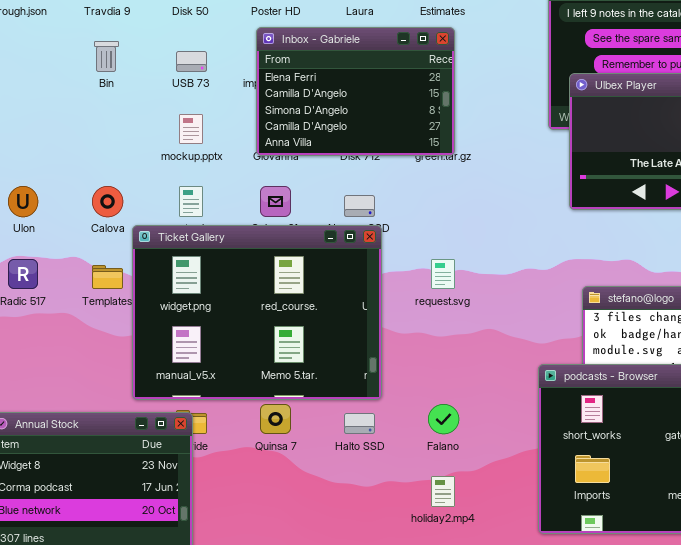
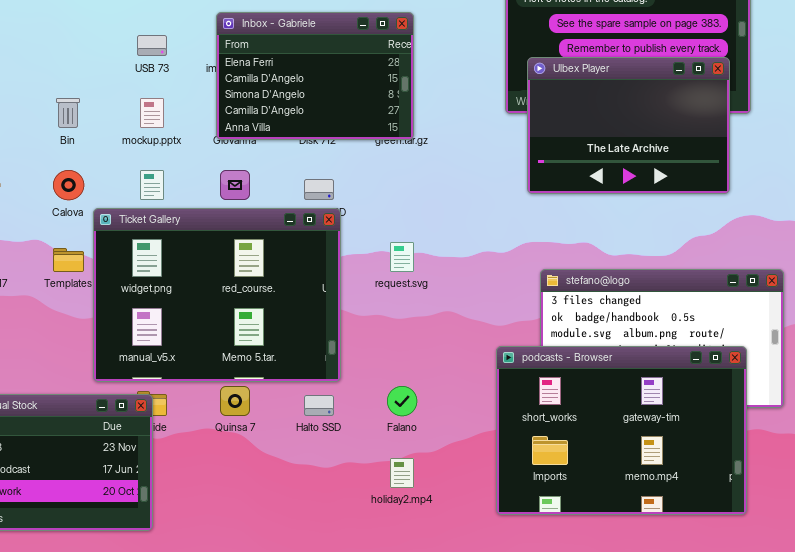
Bin: [94,41,119,72] -> [56,98,80,128], moved

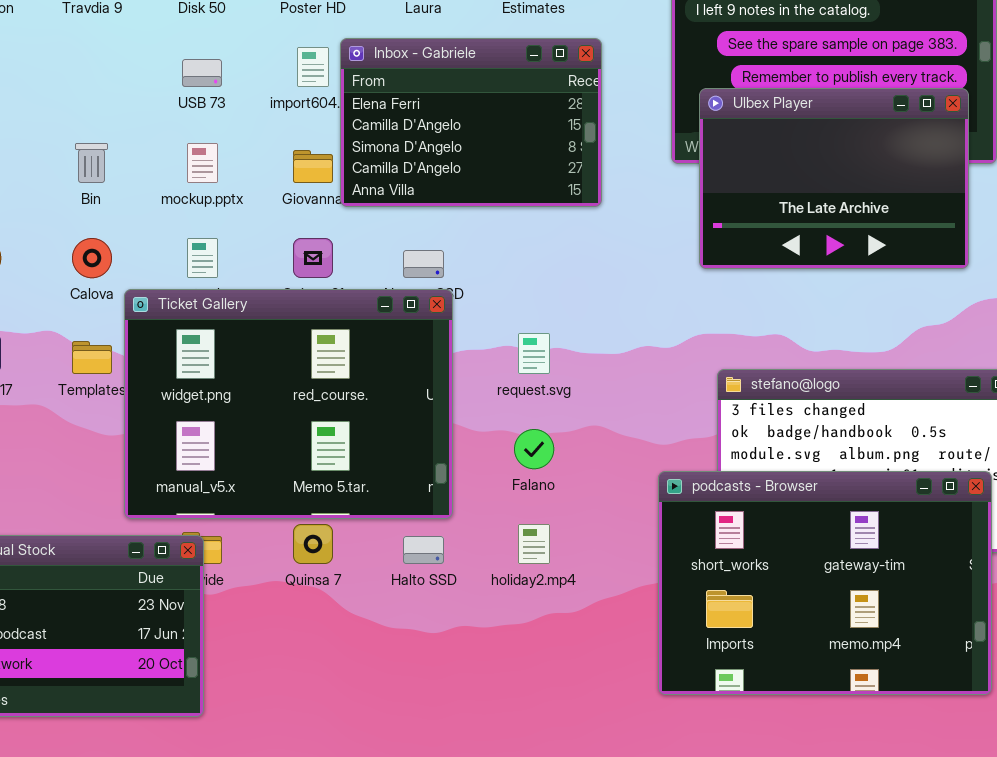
Inbox - Gabriele: [216,12,414,140] -> [340,38,602,207], moved
Falano: [387,386,417,416] -> [514,429,554,469], moved
holiday2.mp4: [390,458,414,488] -> [518,524,550,564], moved

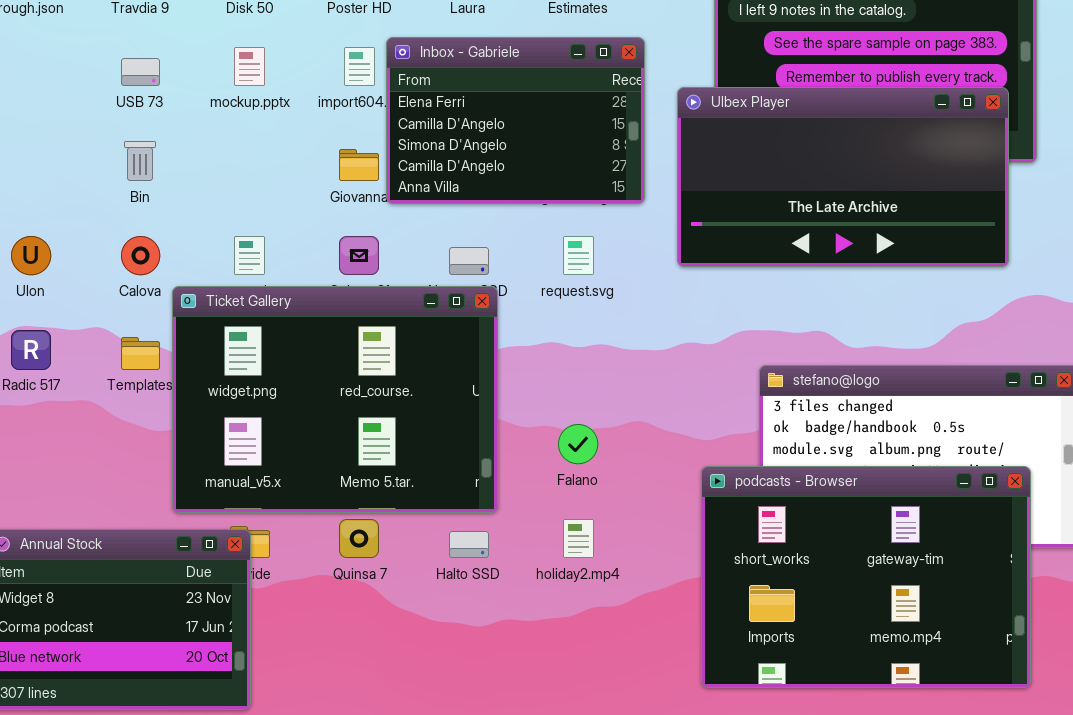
USB 73: [182,59,222,87] -> [121,58,160,86], moved
Ulbex Player: [699,88,969,269] -> [677,87,1009,267], resized
mockup.pptx: [187,143,218,183] -> [234,47,265,86], moved
request.svg: [518,333,550,374] -> [563,236,594,275], moved

